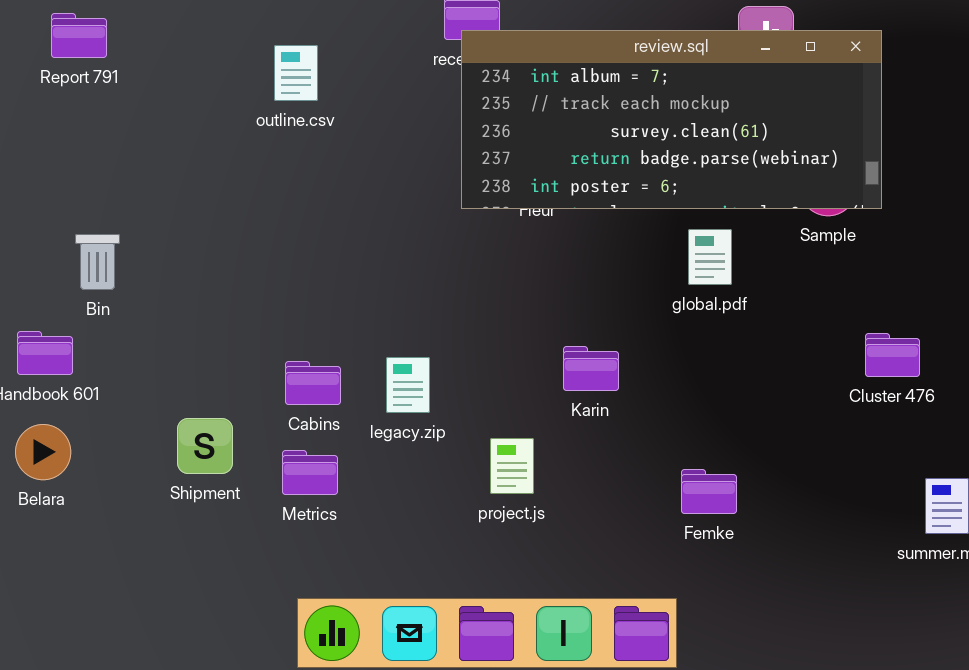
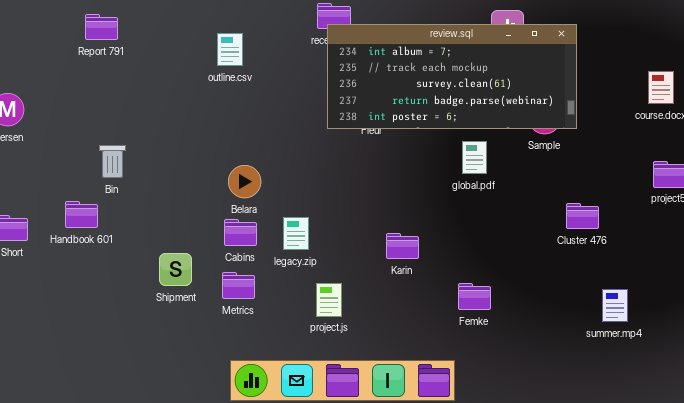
Karin: [563,346,619,391] -> [386,233,419,259], moved
Belara: [15,424,71,480] -> [228,165,261,198], moved
project.js: [490,438,534,494] -> [316,283,342,317], moved

